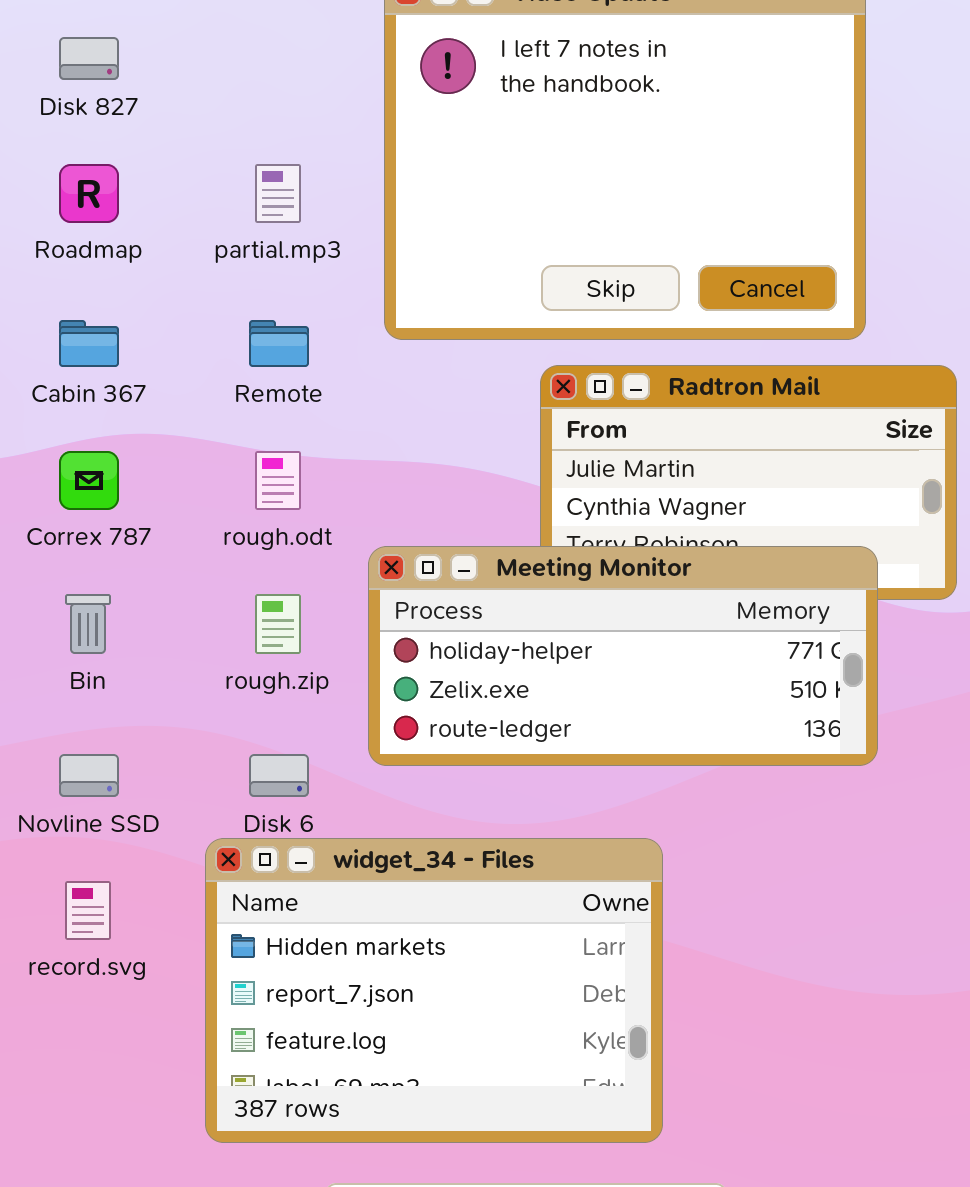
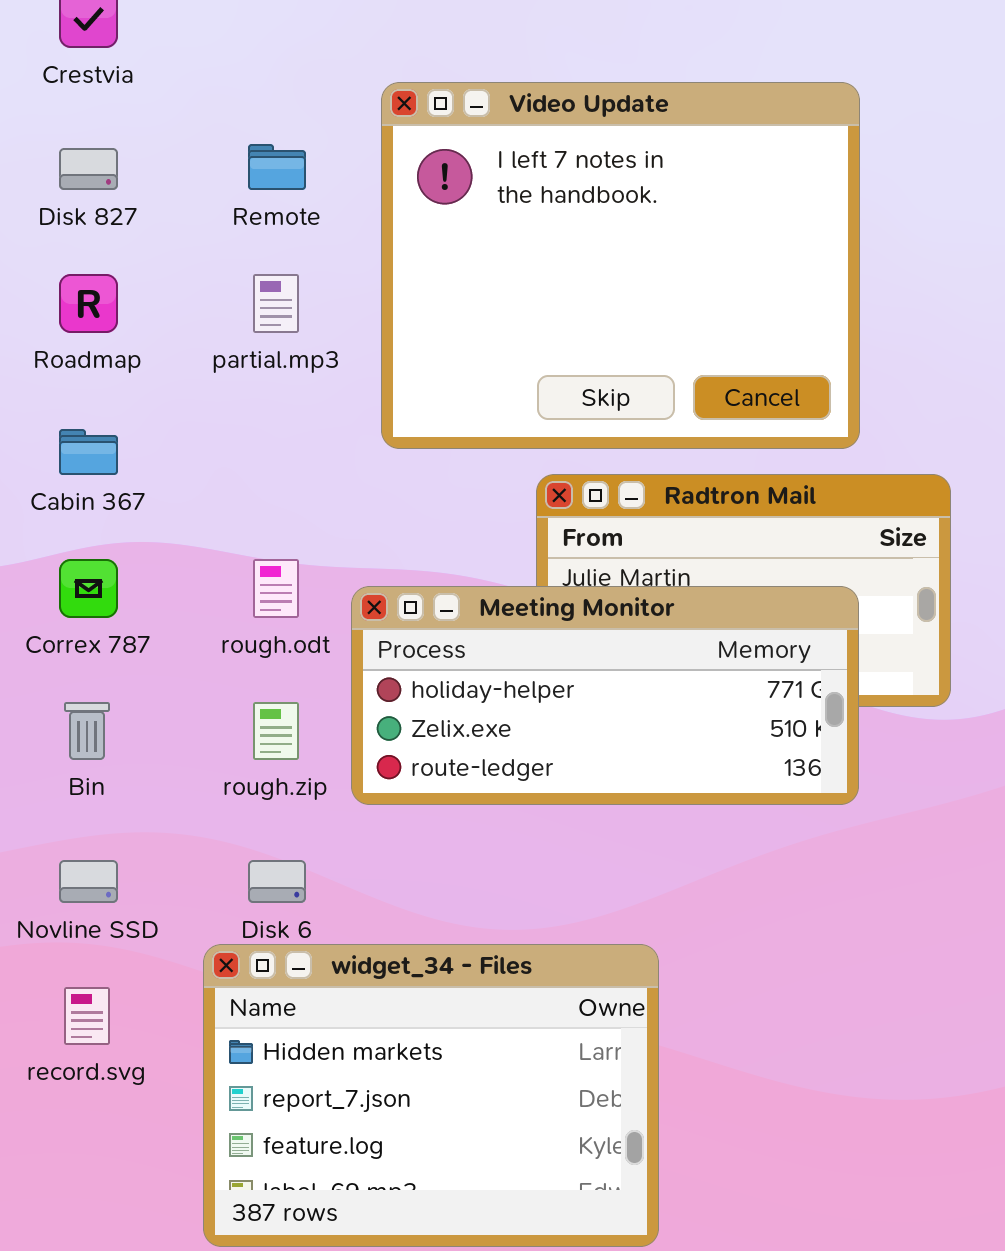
Remote: [249,320,309,367] -> [248,144,306,190], moved
Meeting Monitor: [368,546,878,766] -> [351,586,859,805], moved

